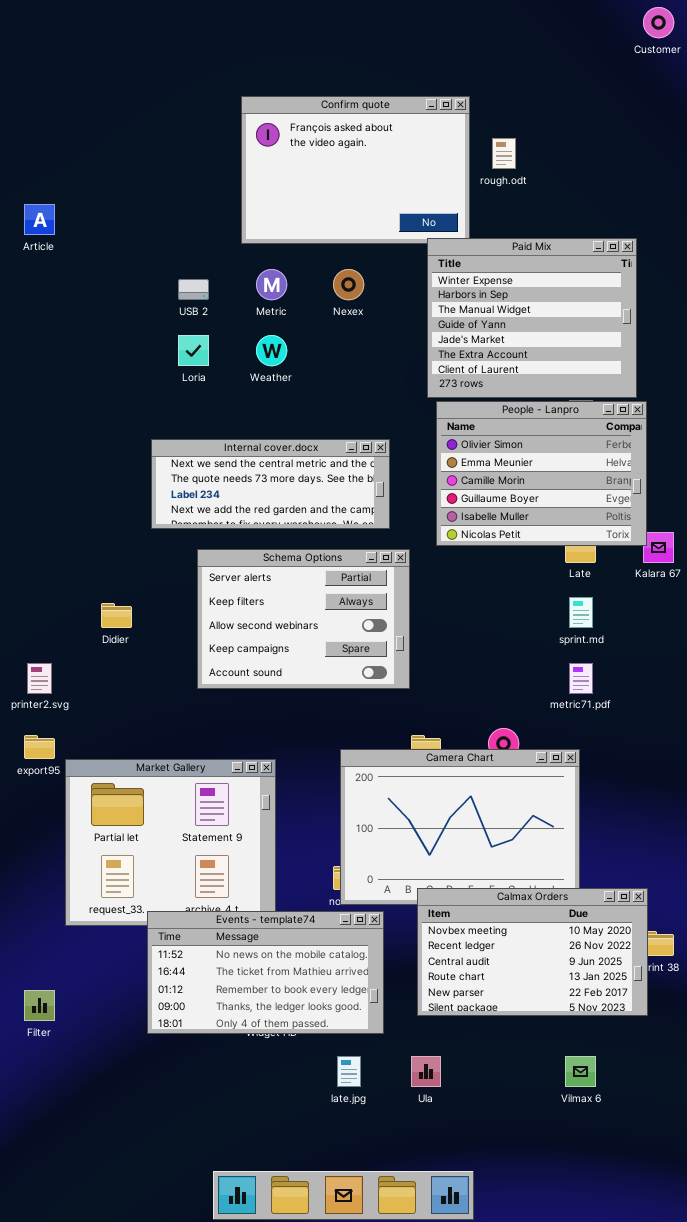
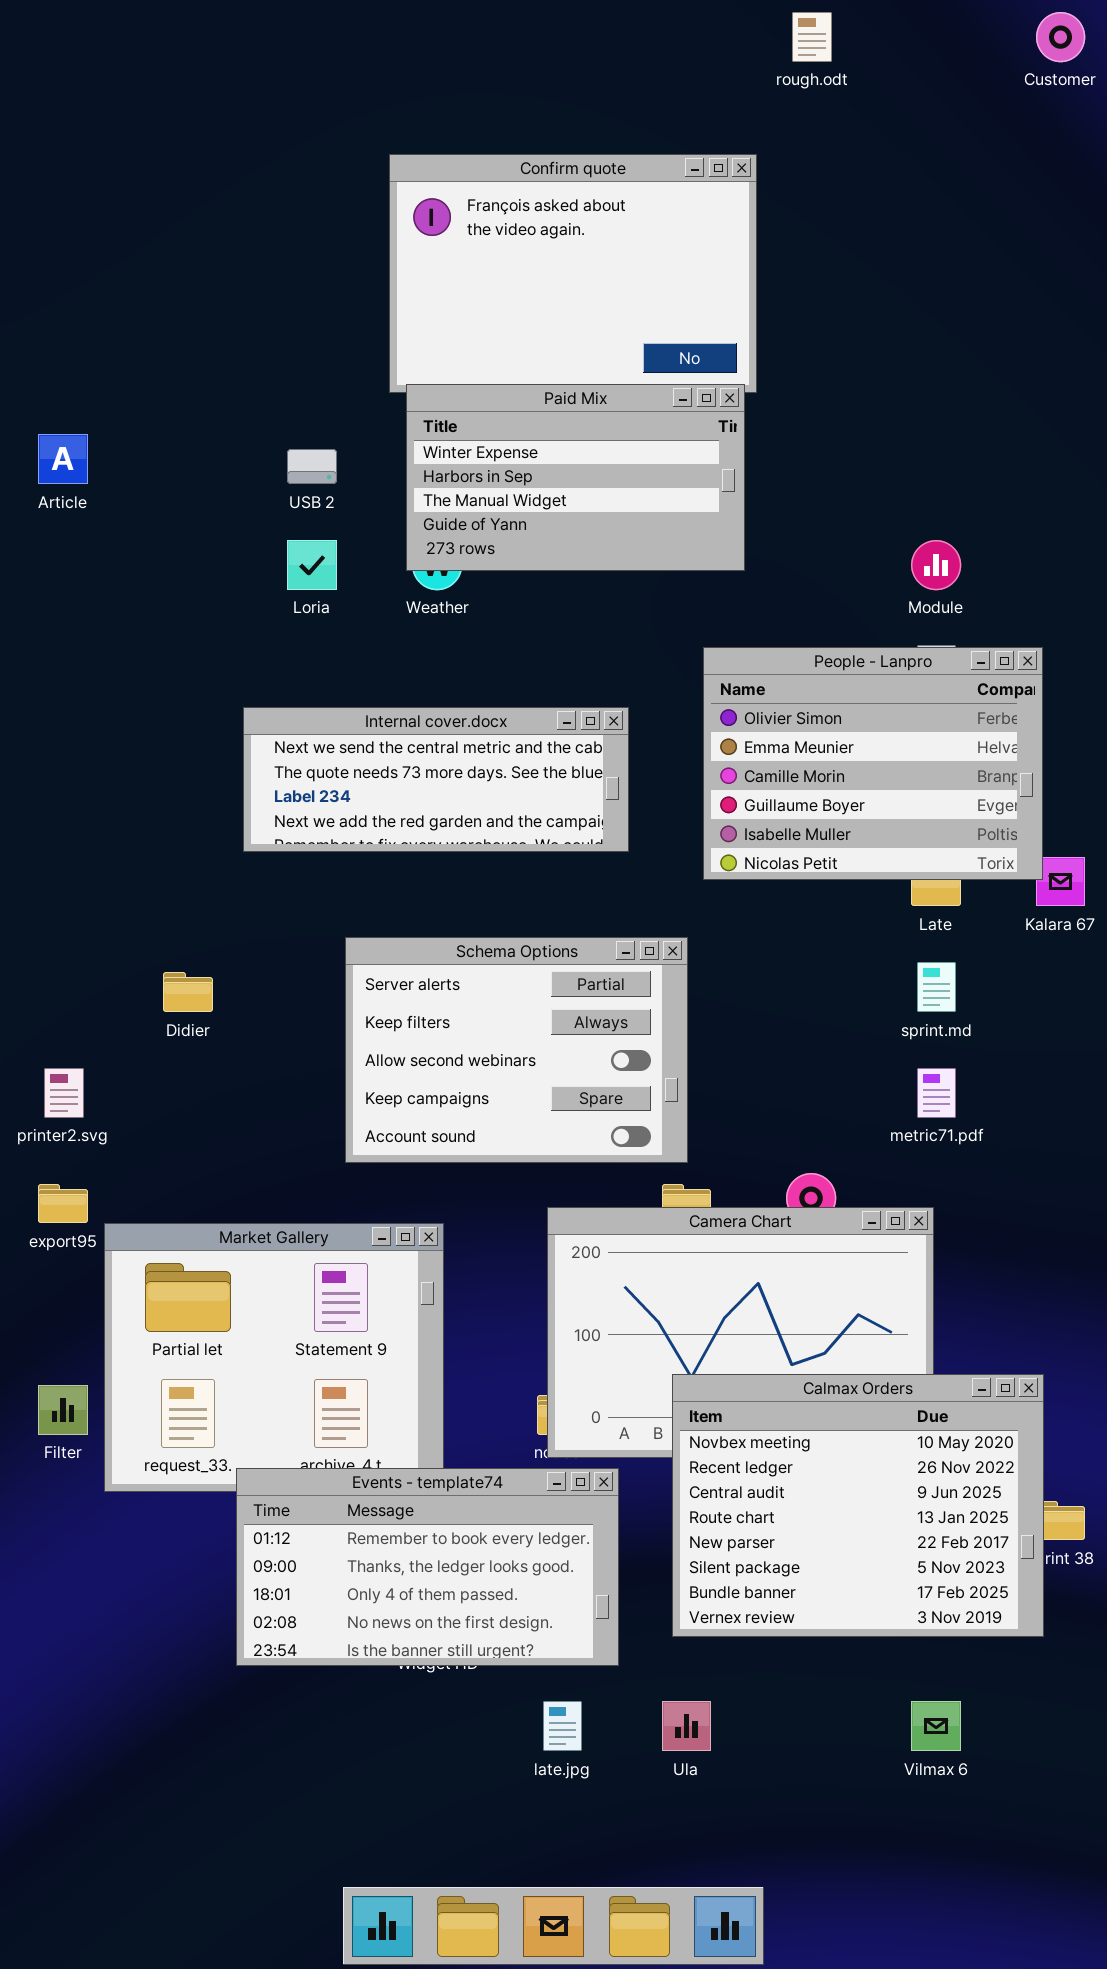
rough.odt: [492,138,516,169] -> [792,12,832,62], moved
Article: [24,204,55,235] -> [38,434,88,484], moved
Paid Mix: [427,238,637,398] -> [406,384,745,571], moved, resized
Schema Options: [197,549,410,689] -> [345,937,688,1163], moved
Calmax Orders: [417,888,648,1016] -> [672,1374,1044,1637], resized
Events - template74: [147,911,384,1034] -> [236,1468,619,1666], scrolled down 2 rows
Filter: [24,990,55,1021] -> [38,1385,88,1435], moved

